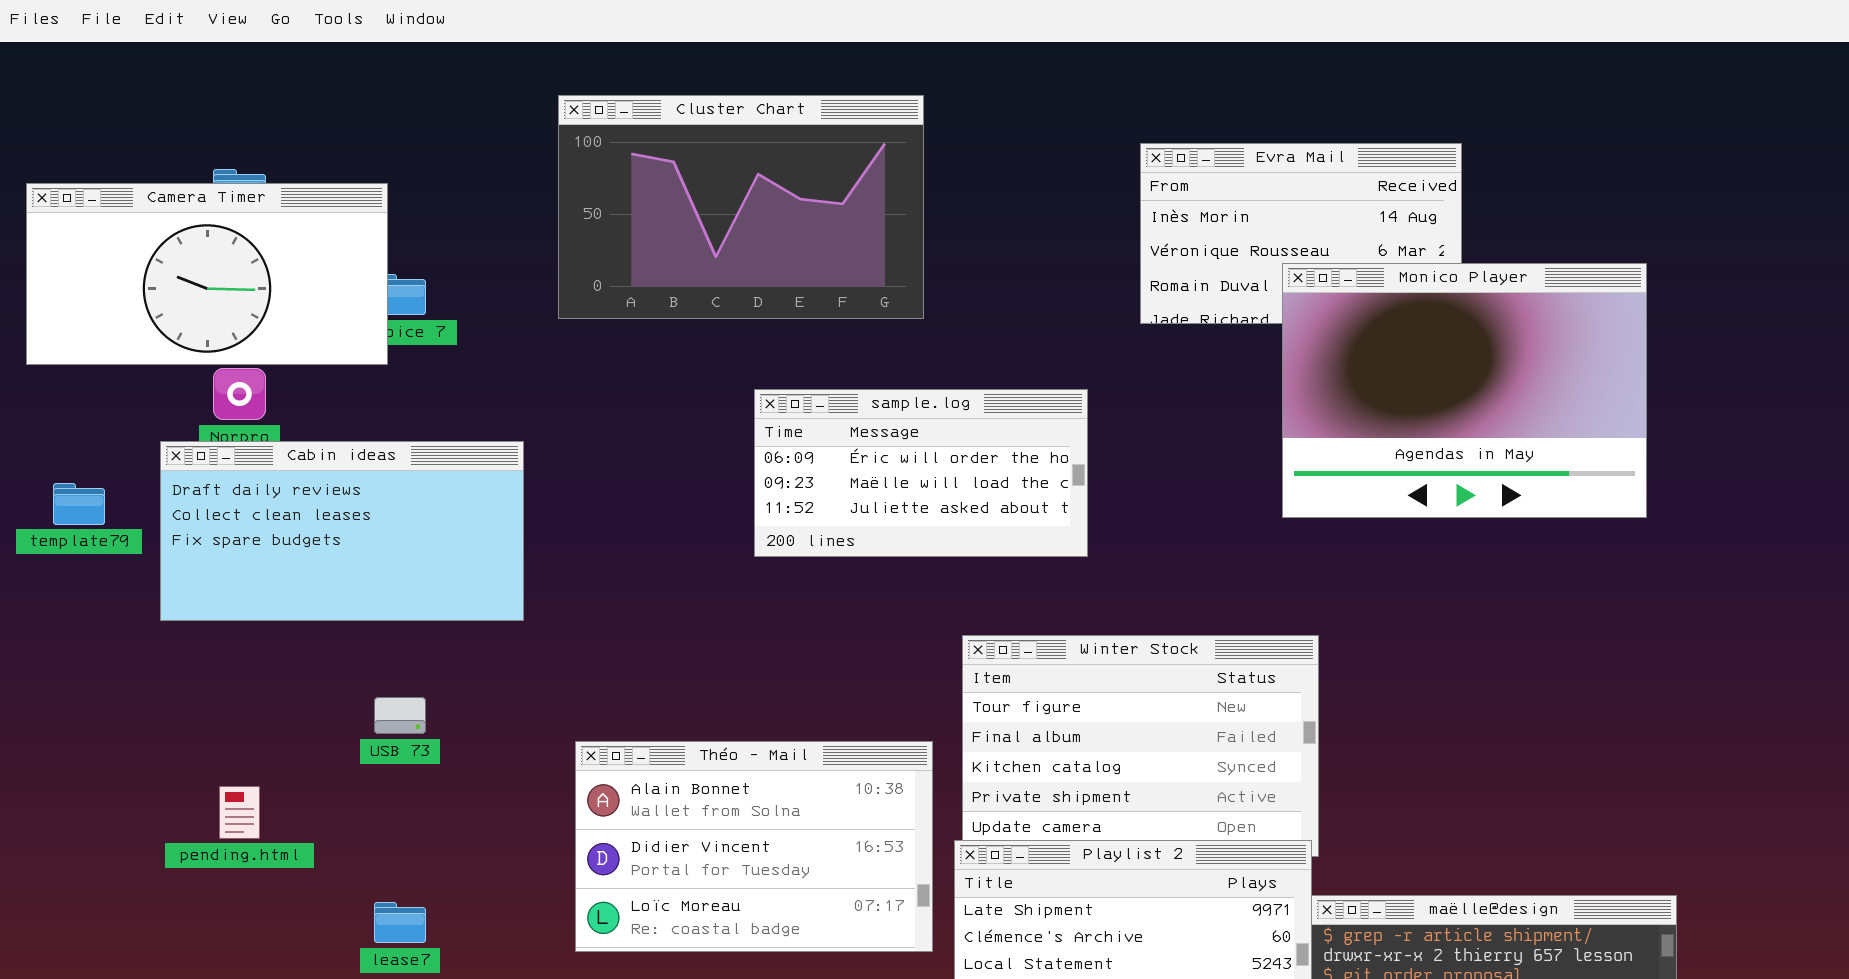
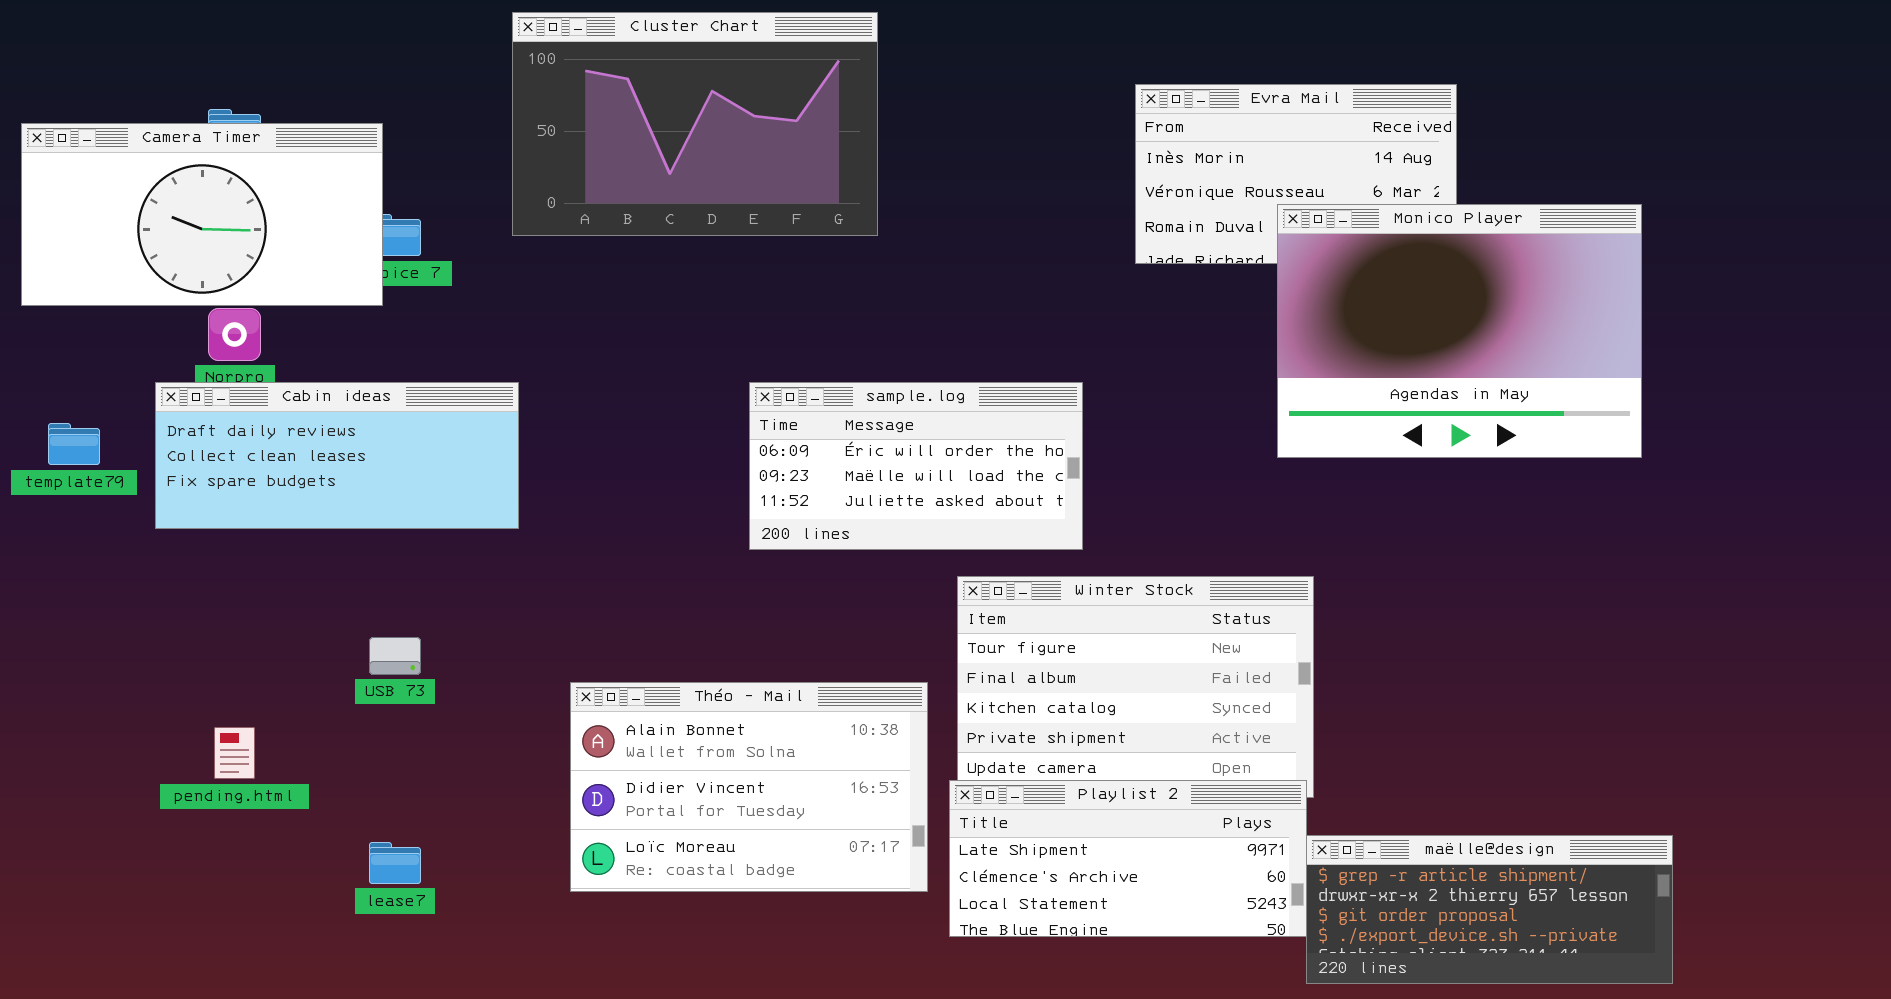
Cluster Chart: [558,95,924,319] -> [512,12,878,236], moved
sample.log: [754,389,1088,557] -> [749,382,1083,550], moved
Cabin ideas: [160,441,524,621] -> [155,382,519,529], resized

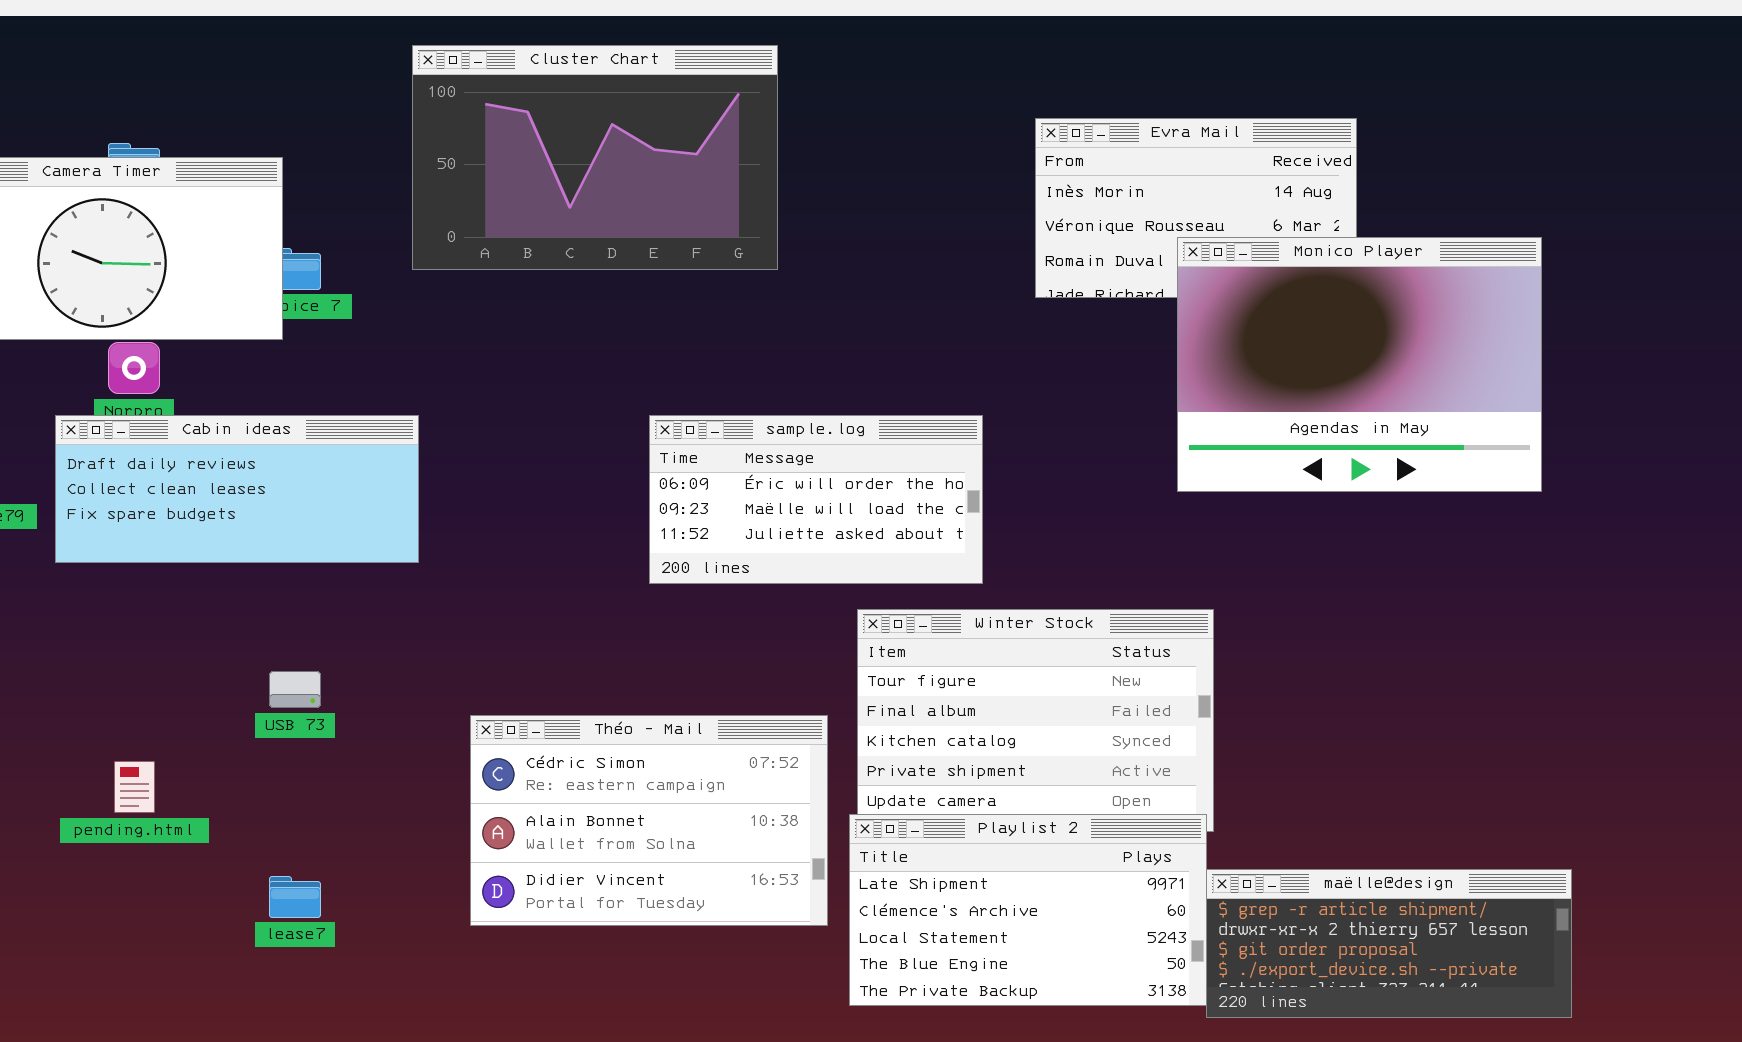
Théo - Mail: [570,682,928,892] -> [470,715,828,926], scrolled up 1 row
Playlist 2: [949,780,1307,937] -> [849,814,1207,1006], resized

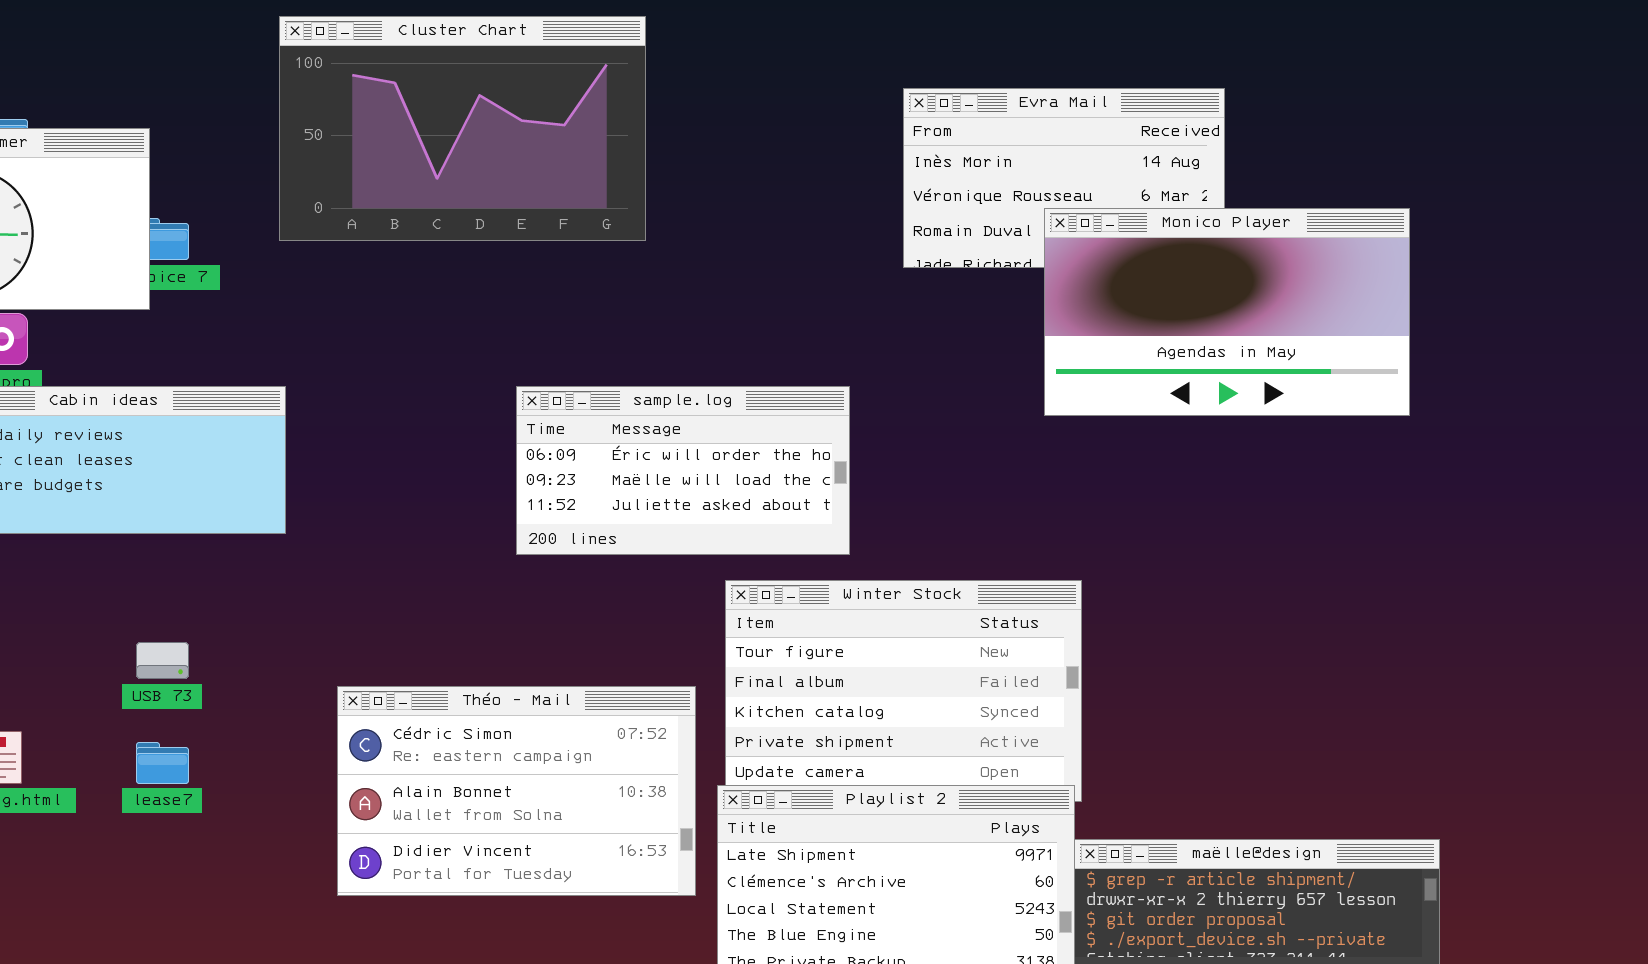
Monico Player: [1177,237,1542,492] -> [1044,208,1410,416], resized
lease7: [269,876,321,918] -> [136,742,189,784], moved

